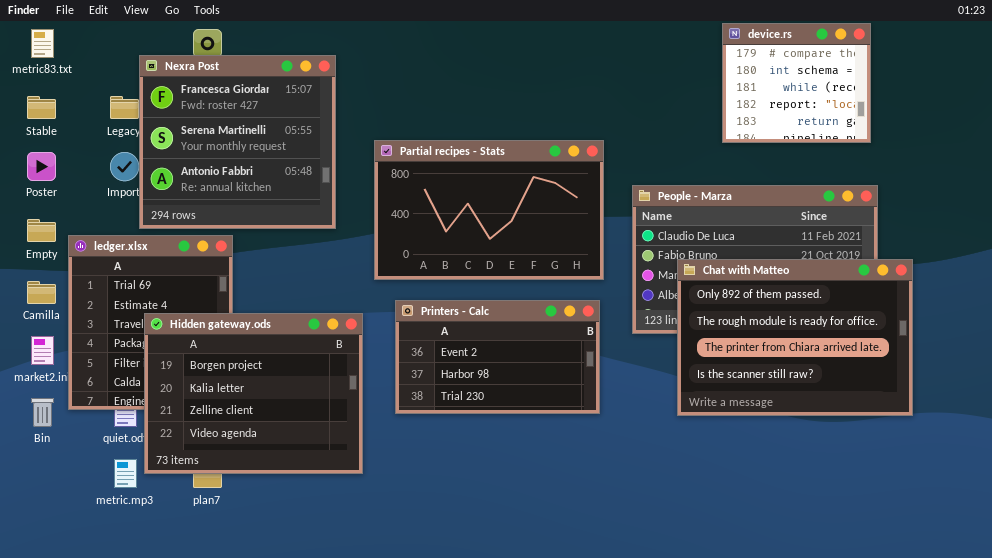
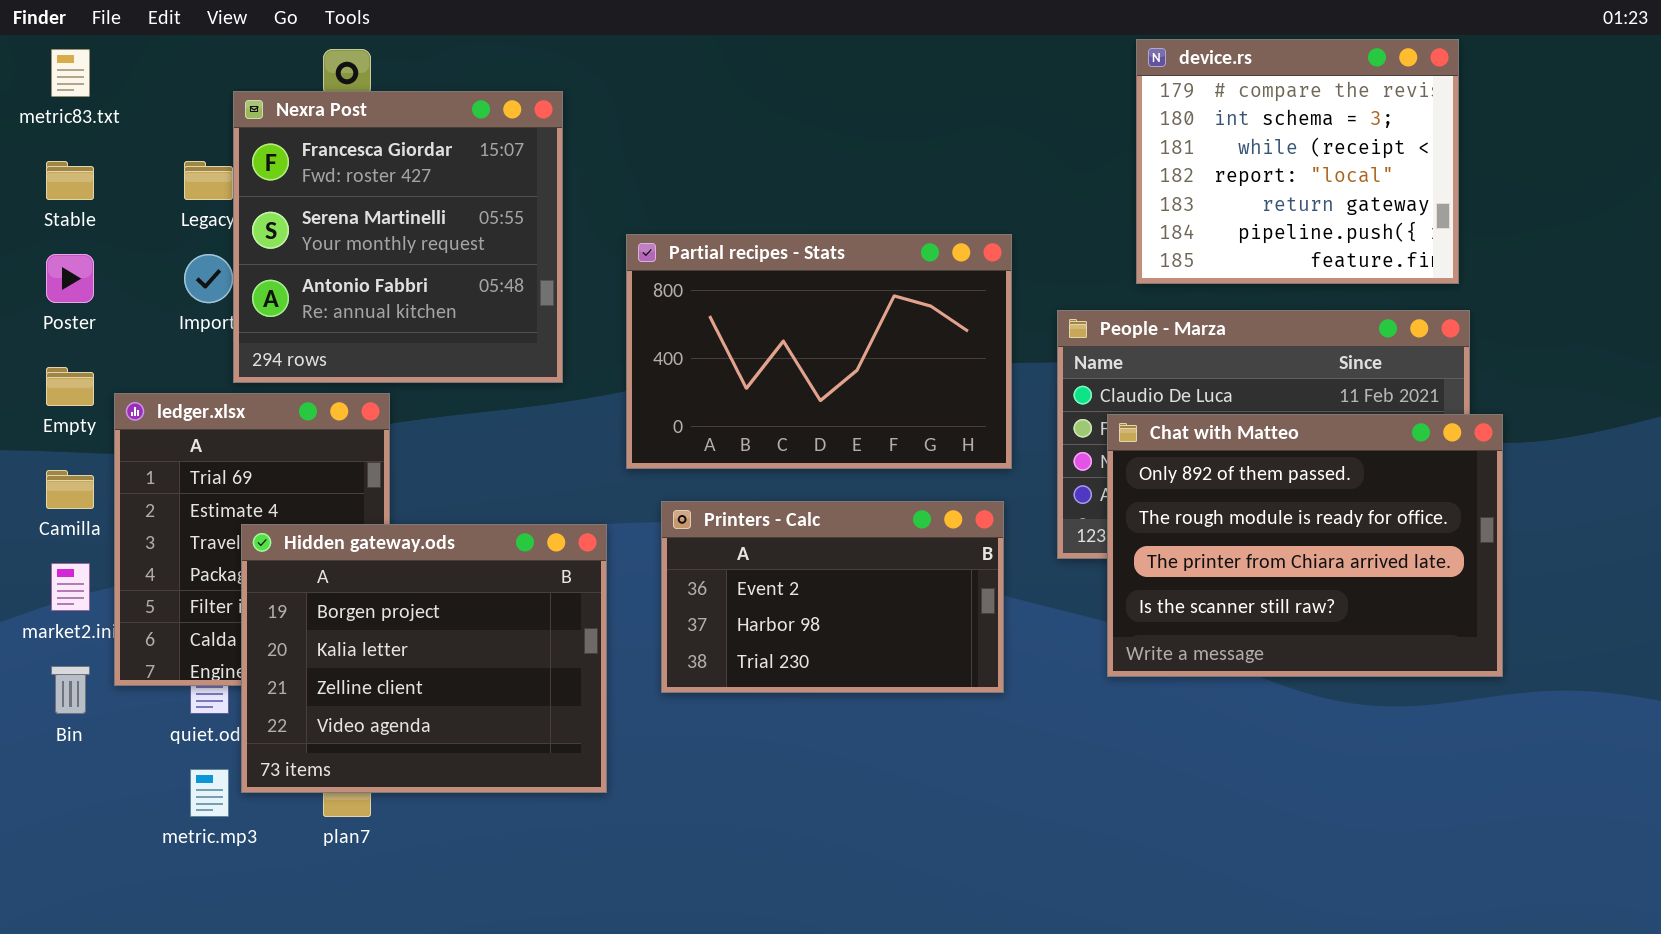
device.rs: [722,23,871,143] -> [1136,39,1459,284], resized
Chat with Matteo: [677,259,913,416] -> [1107,414,1503,677], moved

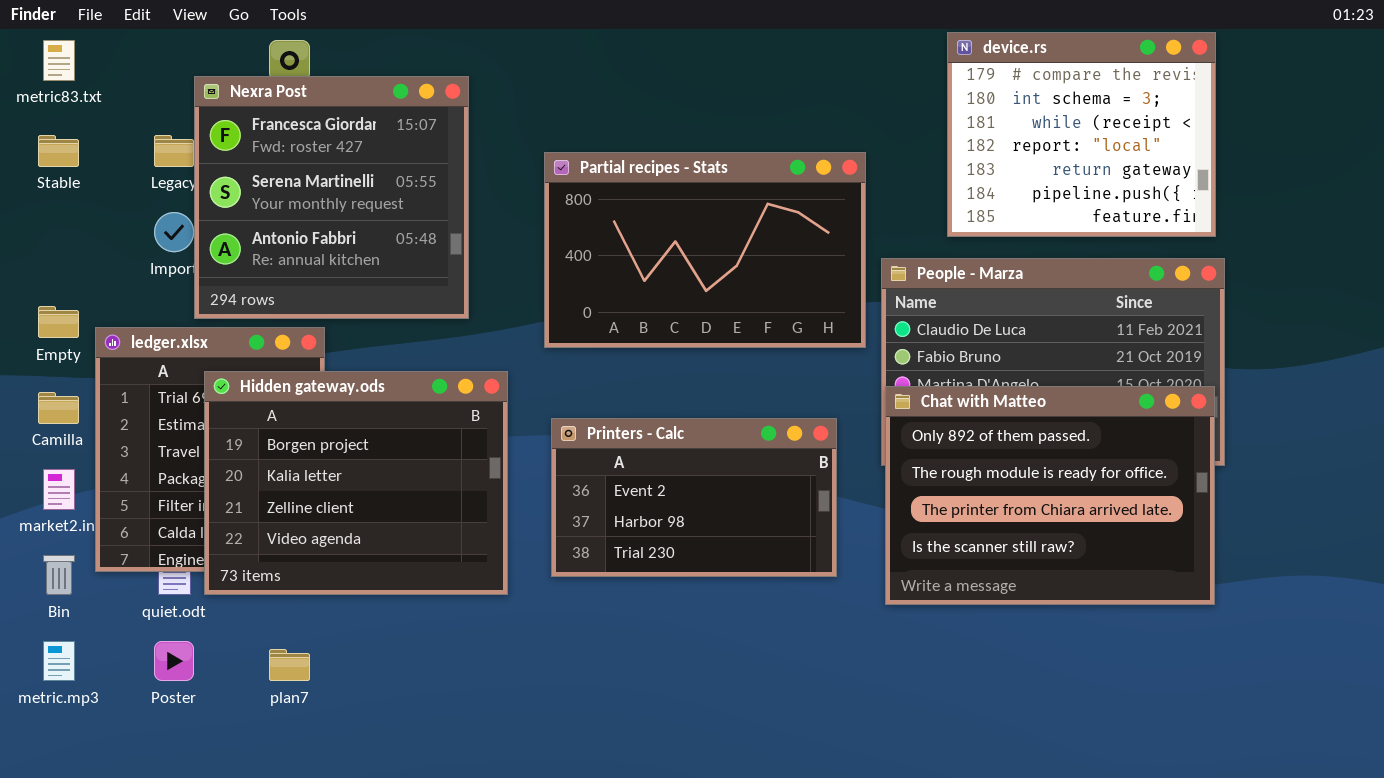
Partial recipes - Stats: [626,234,1012,469] -> [544,152,866,348], moved
Poster: [46,254,94,303] -> [154,641,194,681], moved
Chat with Matteo: [1107,414,1503,677] -> [885,386,1215,605], moved
Hidden gateway.ods: [241,524,607,793] -> [204,371,508,595], moved
metric.mp3: [190,769,229,817] -> [43,641,75,681], moved

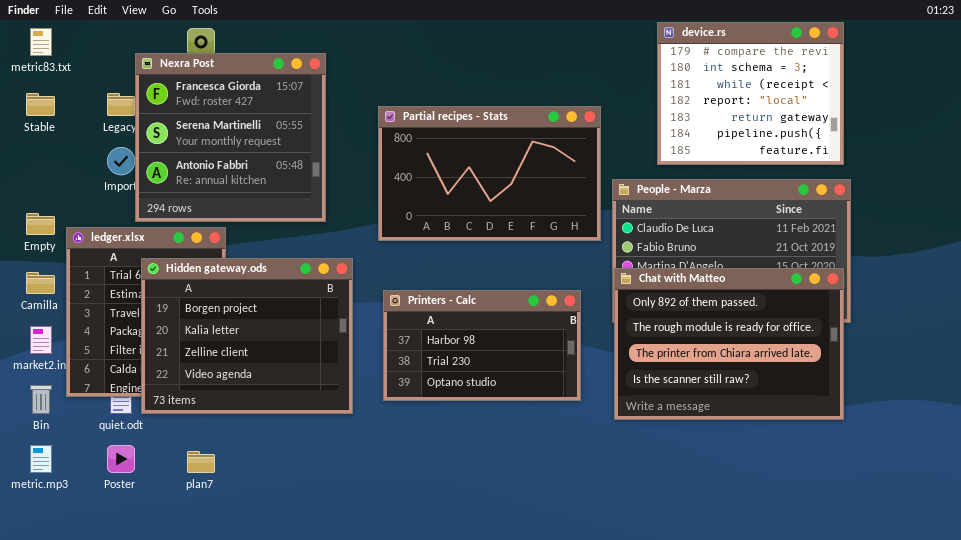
Printers - Calc: [551,418,837,577] -> [383,290,581,401], scrolled down 1 row

